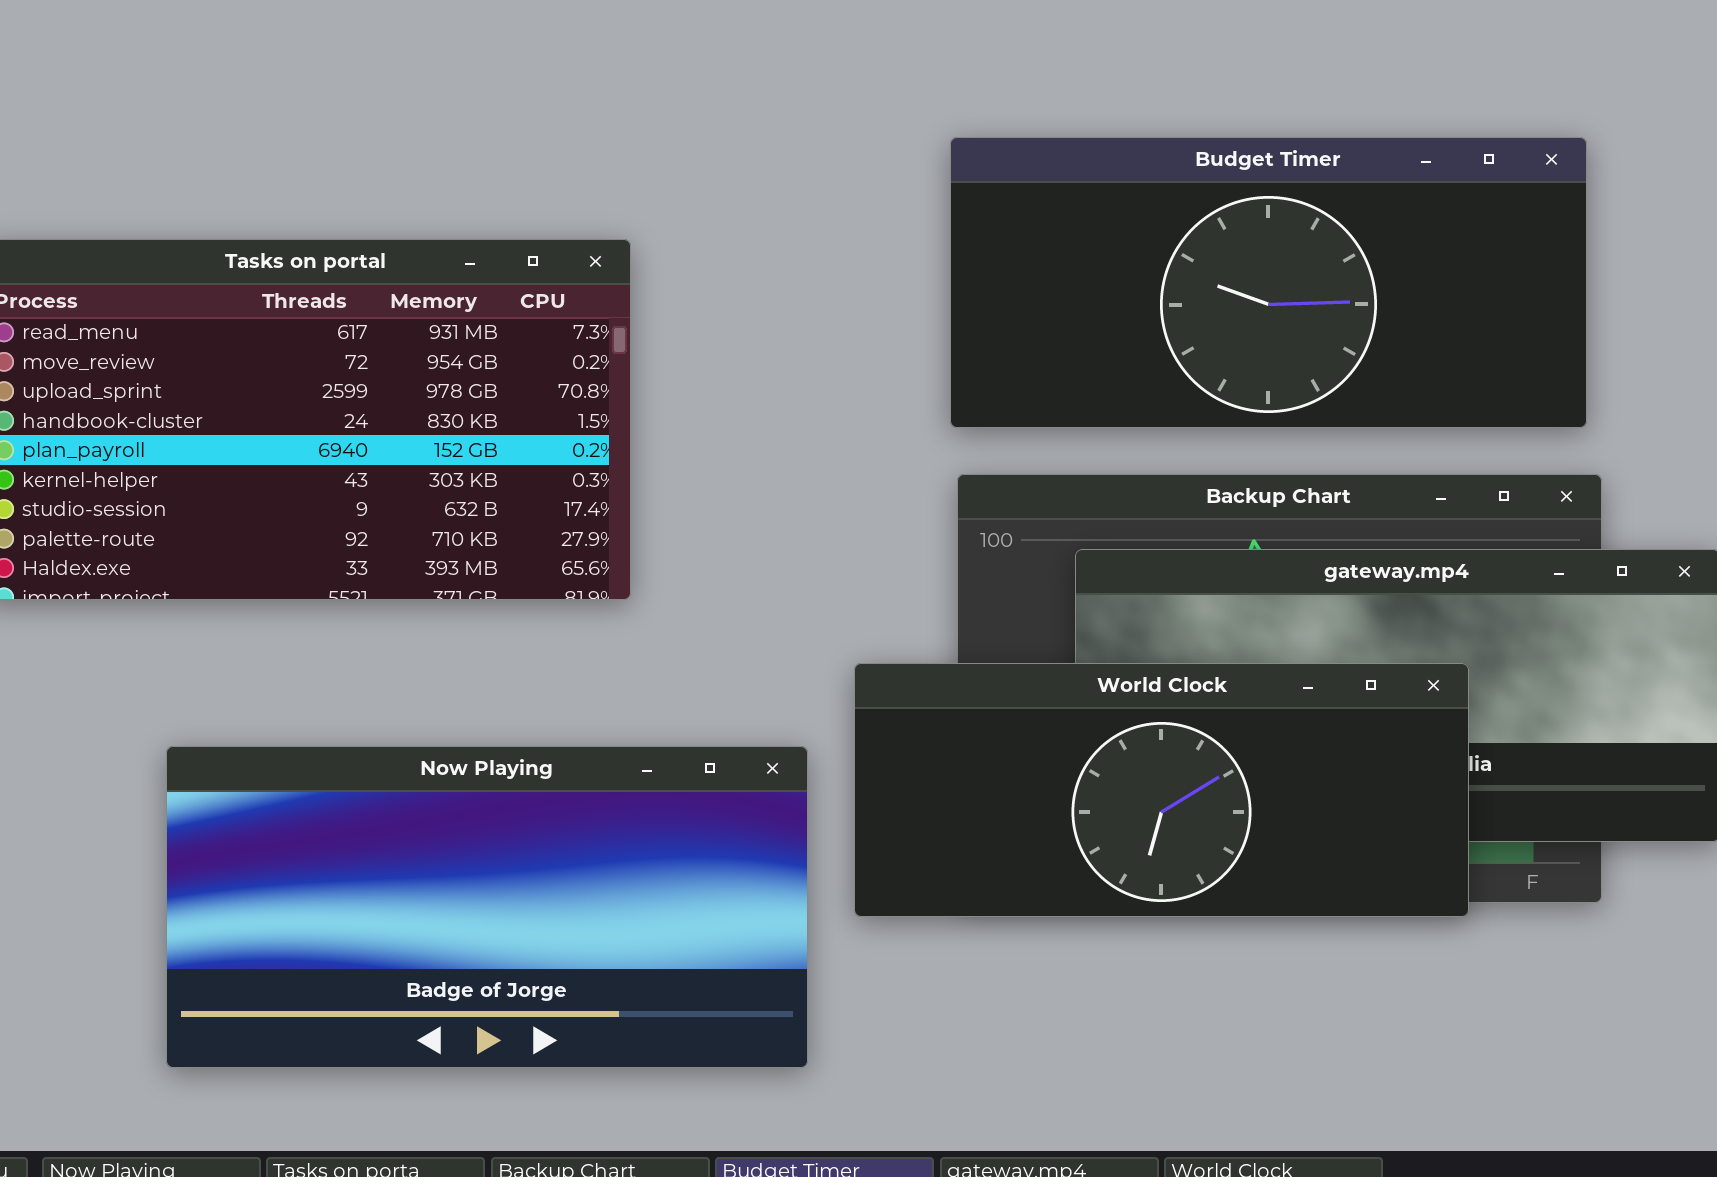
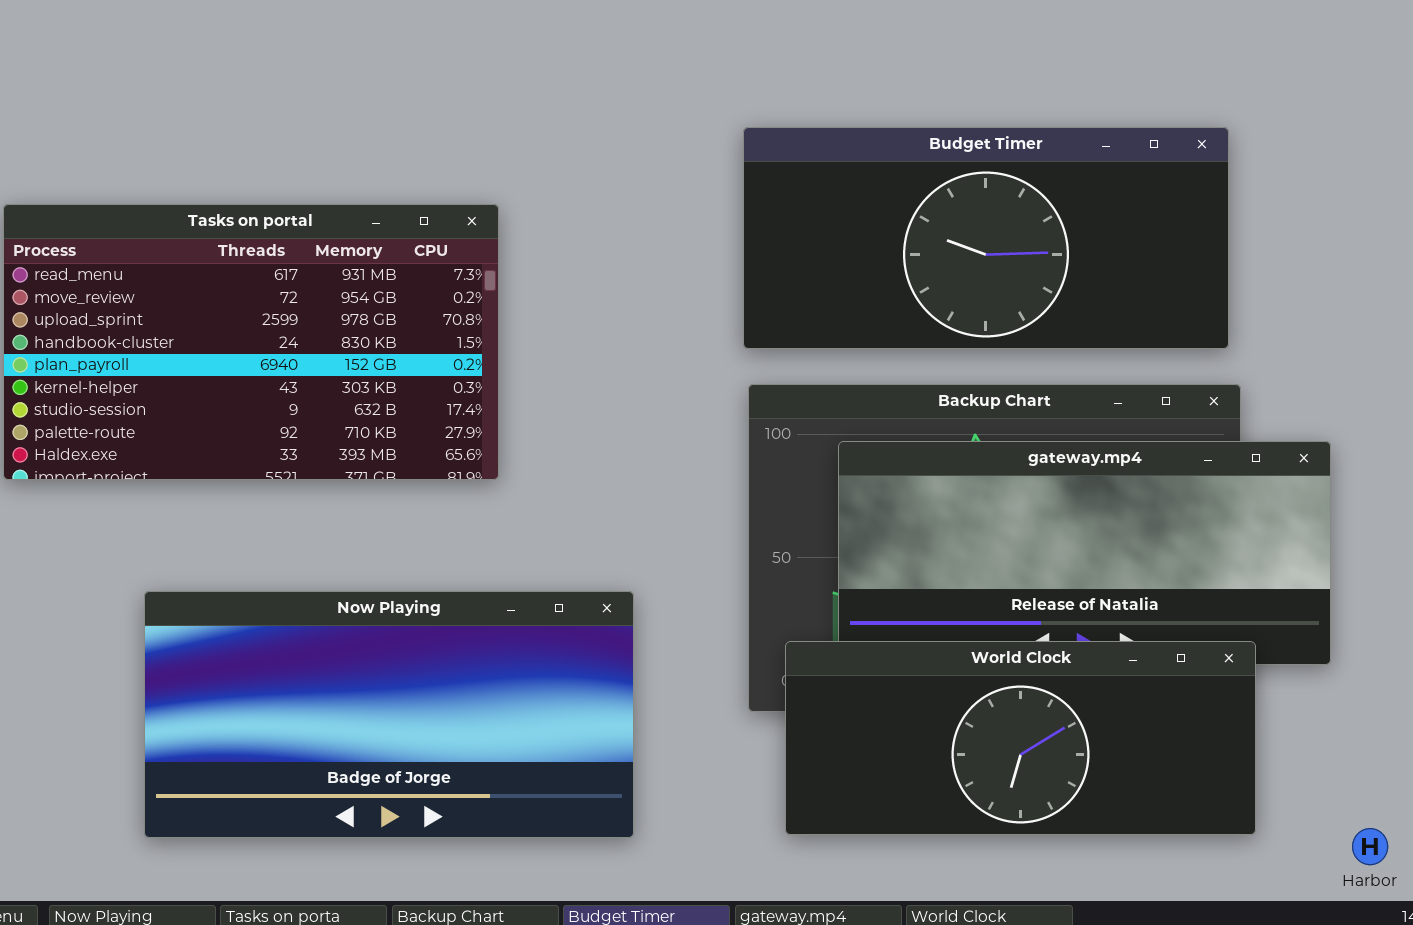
World Clock: [854,663,1469,917] -> [785,641,1256,835], moved

